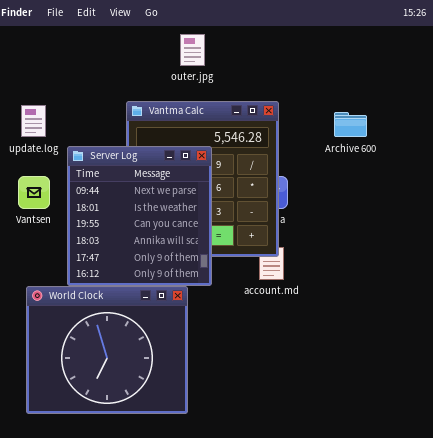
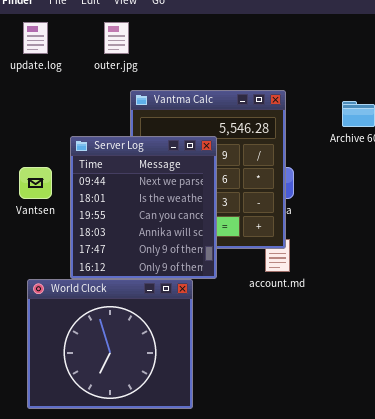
outer.jpg: [180,34,205,66] -> [104,22,129,54], moved
update.log: [21,105,46,137] -> [23,22,48,54], moved

